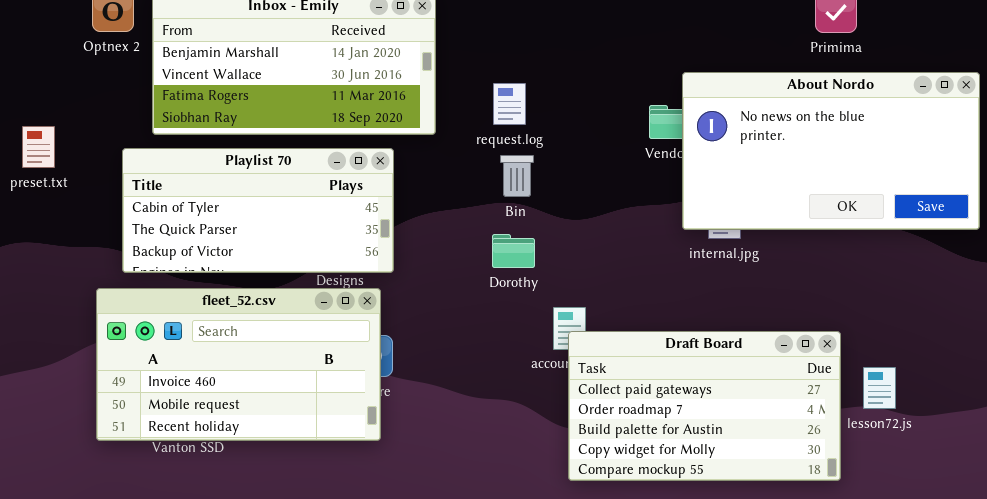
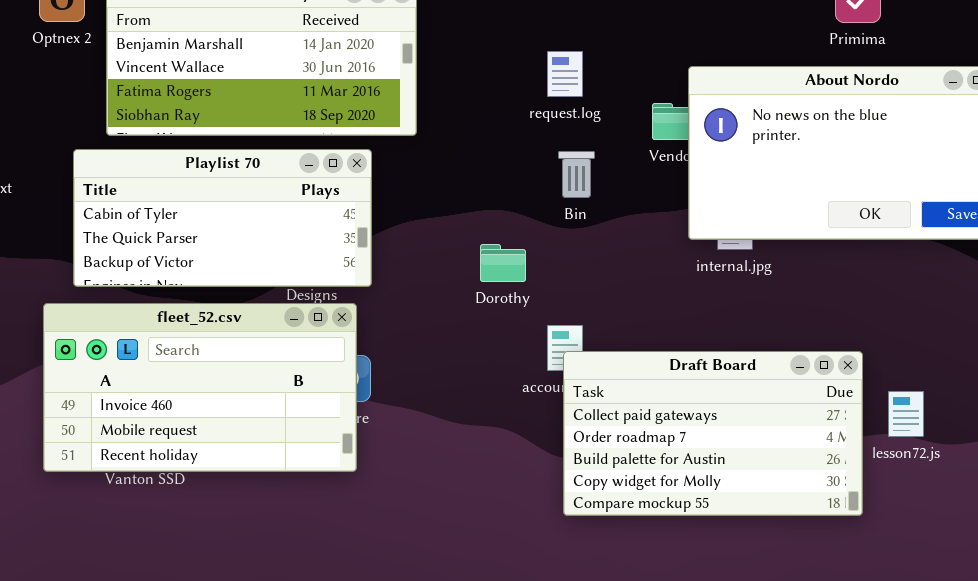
request.log: [493,83,526,125] -> [547,51,583,97], moved
Bin: [500,155,534,197] -> [558,151,595,198], moved

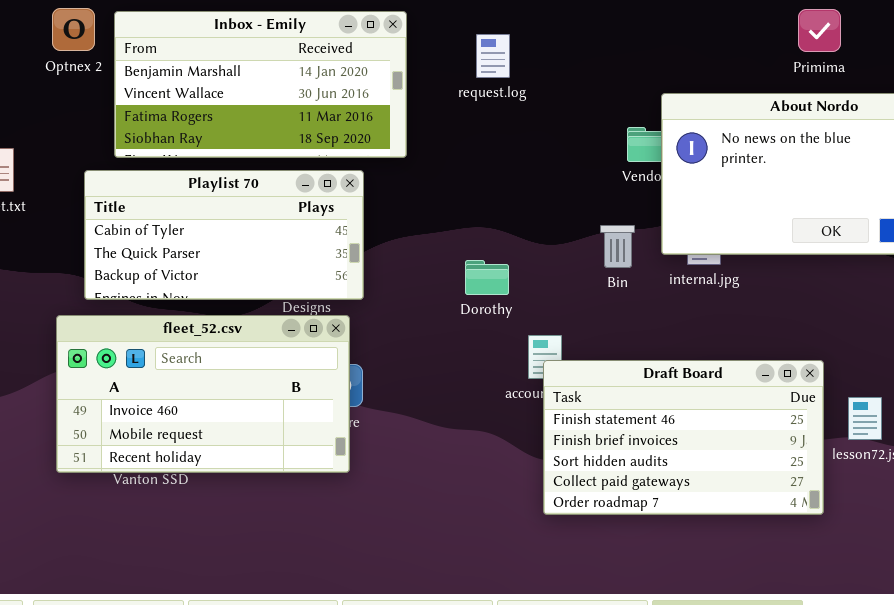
request.log: [547,51,583,97] -> [476,34,510,78], moved
Bin: [558,151,595,198] -> [600,225,635,268], moved
Draft Board: [563,351,863,516] -> [543,360,824,515], scrolled up 3 rows

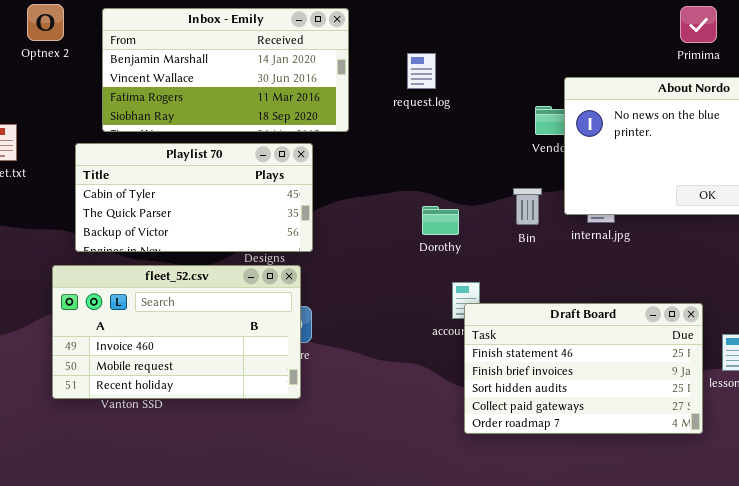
Optnex 2: [52,8,95,51] -> [27,4,64,41], moved
request.log: [476,34,510,78] -> [407,53,436,89], moved
Dorothy: [465,260,509,295] -> [422,206,459,235], moved

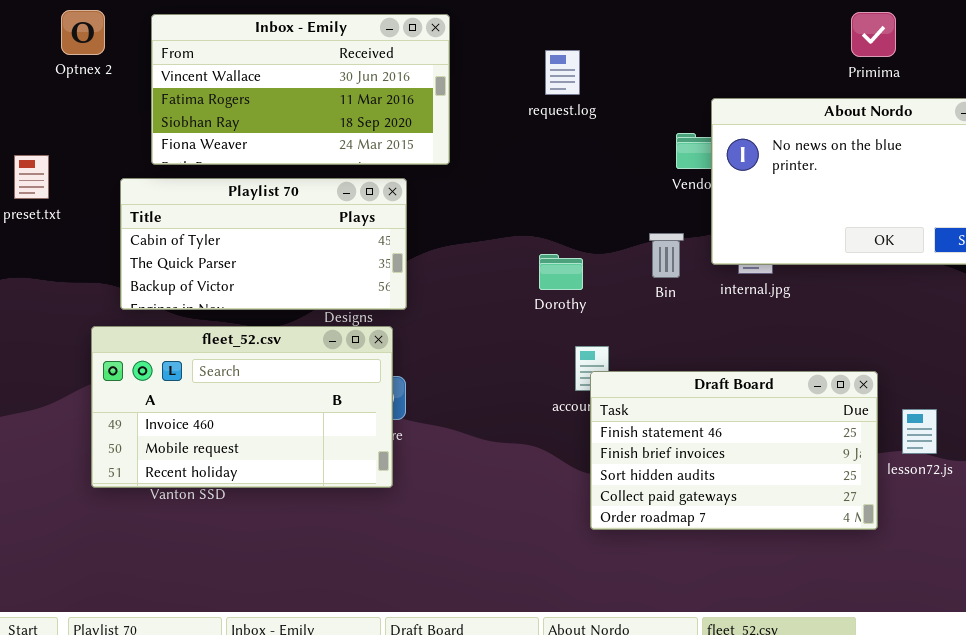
Inbox - Emily: [102,8,349,132] -> [151,14,450,165], scrolled down 1 row
request.log: [407,53,436,89] -> [545,50,580,95], moved

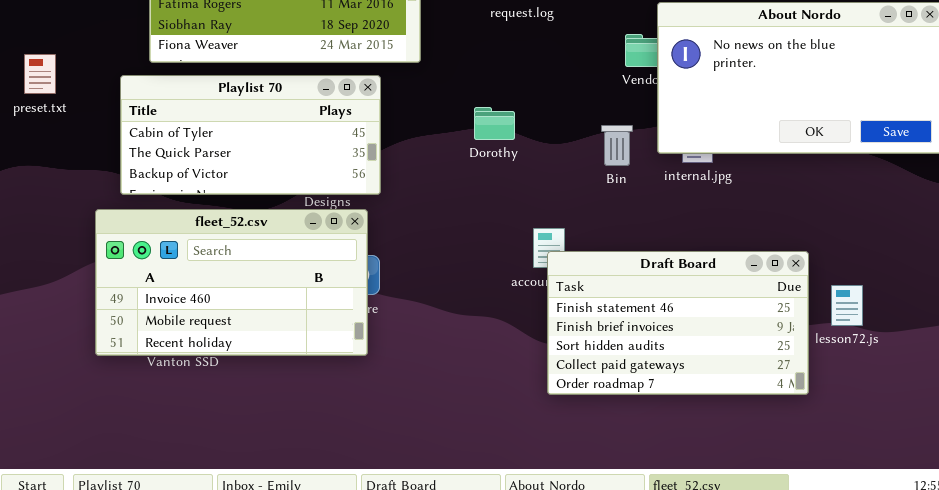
Dorothy: [539,254,583,290] -> [474,107,515,140], moved

